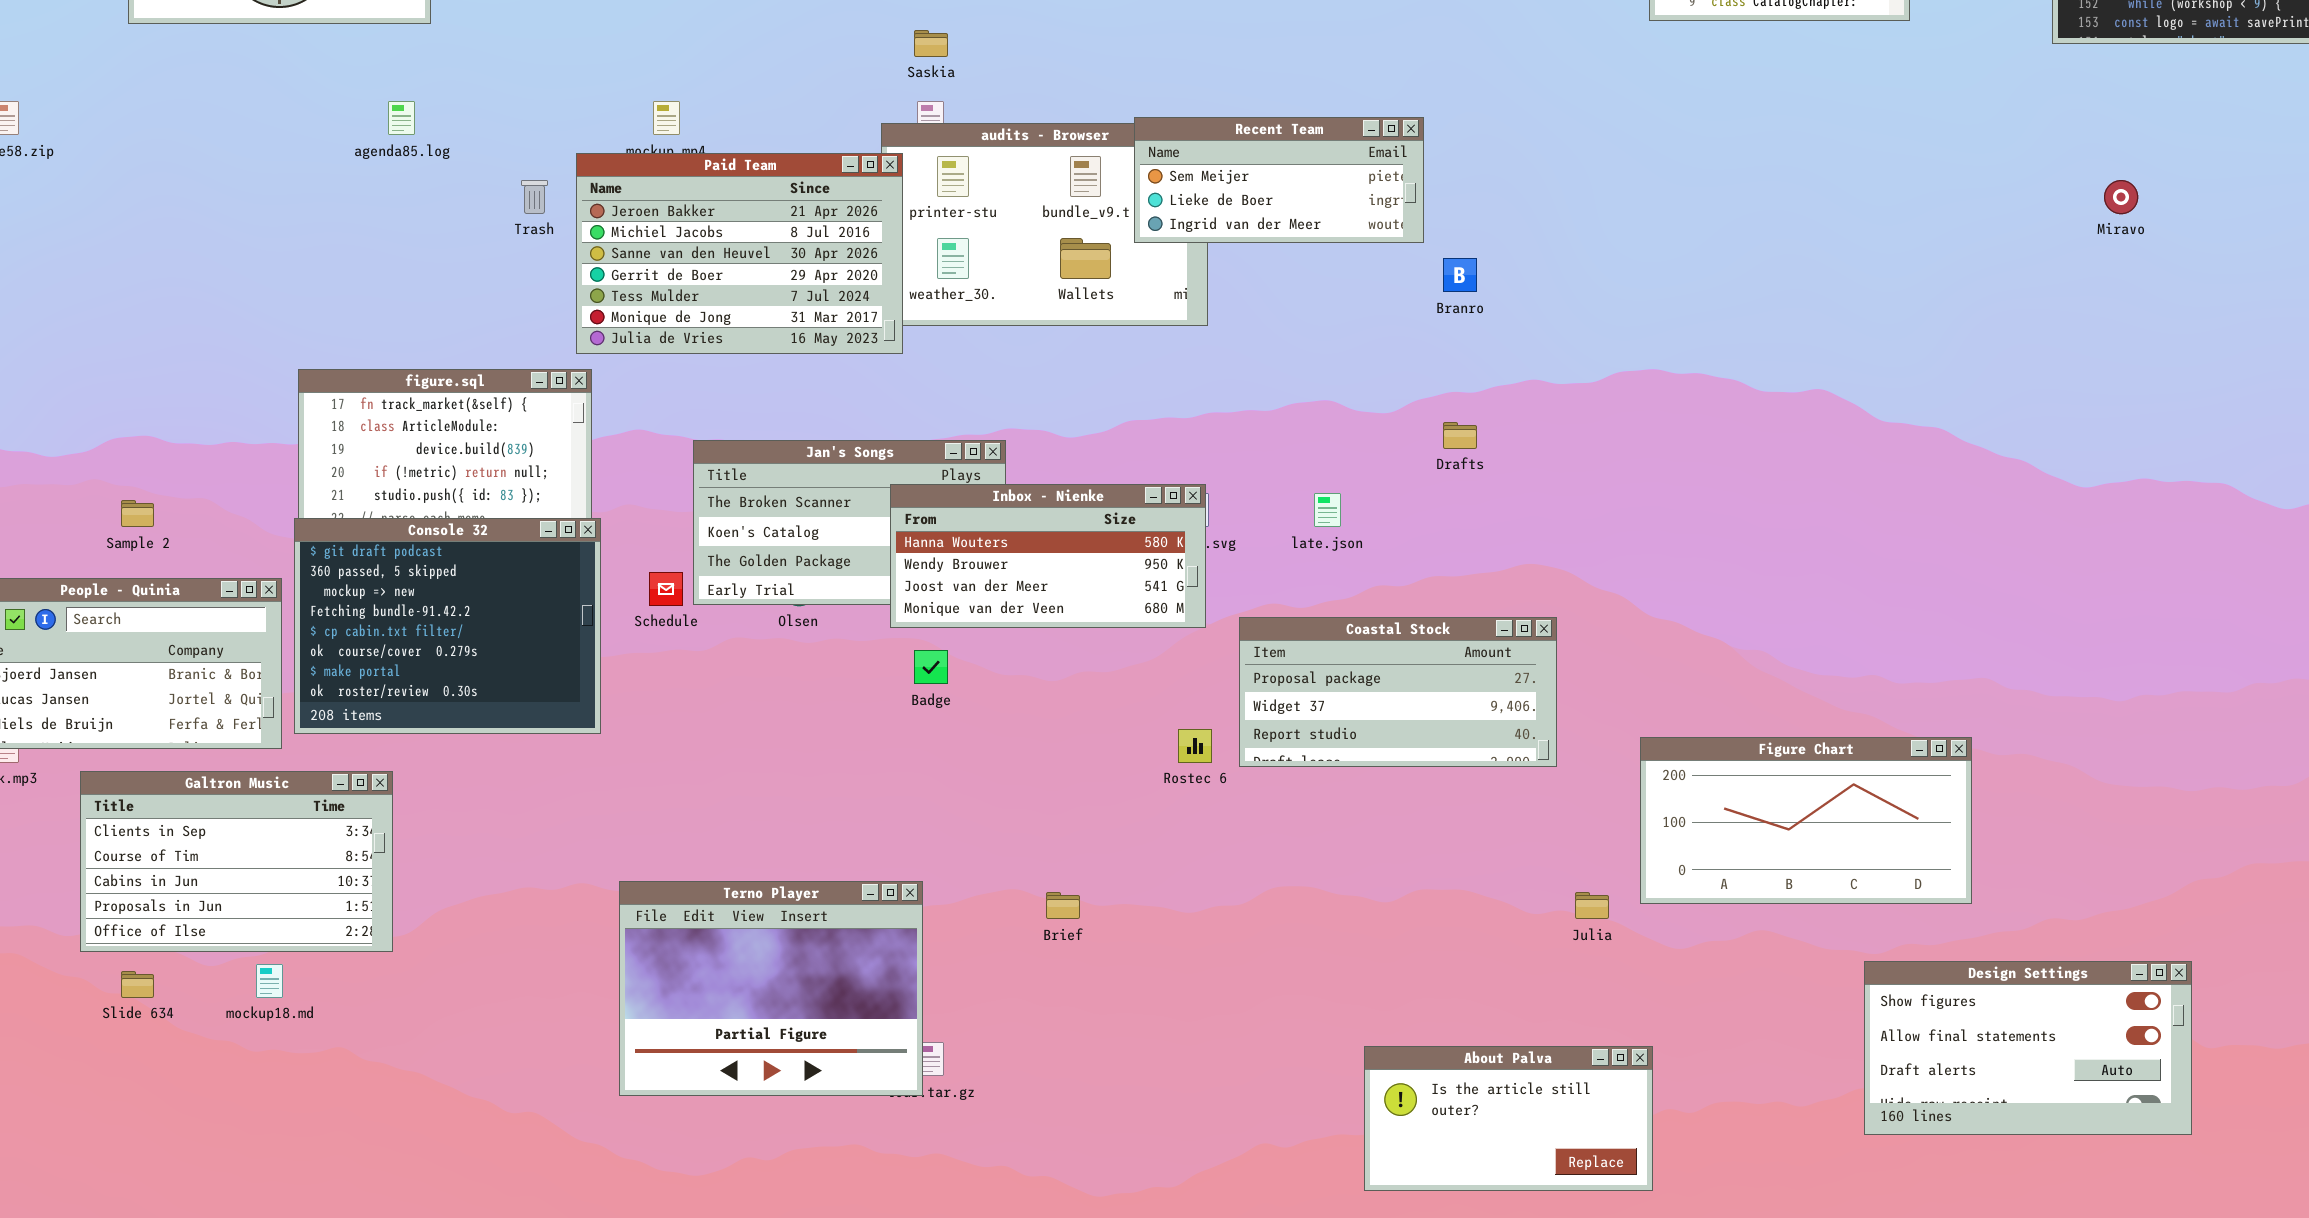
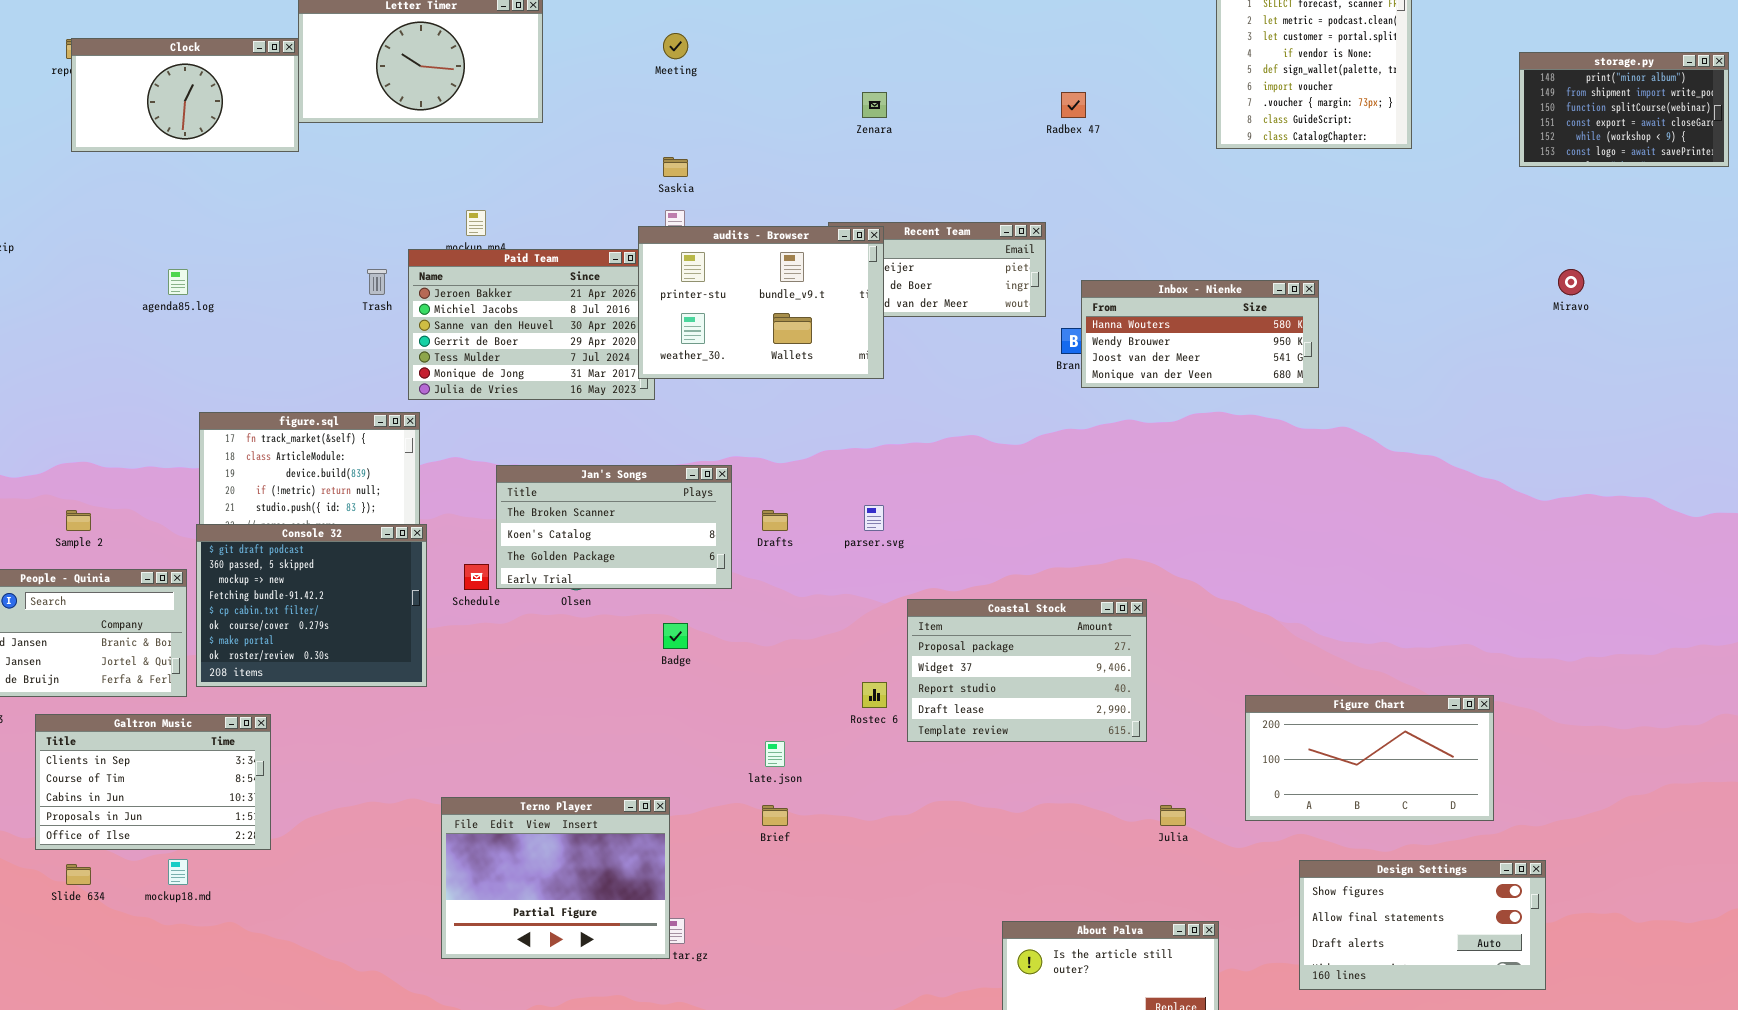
agenda85.log: [388,101,415,135] -> [168,269,188,295], moved
audits - Browser: [881,123,1208,326] -> [638,226,884,379], raised
Drafts: [1443,422,1477,449] -> [762,510,788,531], moved
Inbox - Nienke: [890,484,1206,628] -> [1081,280,1319,388], moved
late.json: [1314,493,1341,527] -> [765,741,785,767], moved
Coastal Stock: [1239,617,1557,767] -> [907,599,1147,742], resized
Figure Chart: [1640,737,1972,904] -> [1245,695,1494,821], moved
Design Settings: [1864,961,2192,1135] -> [1299,860,1546,990], moved

